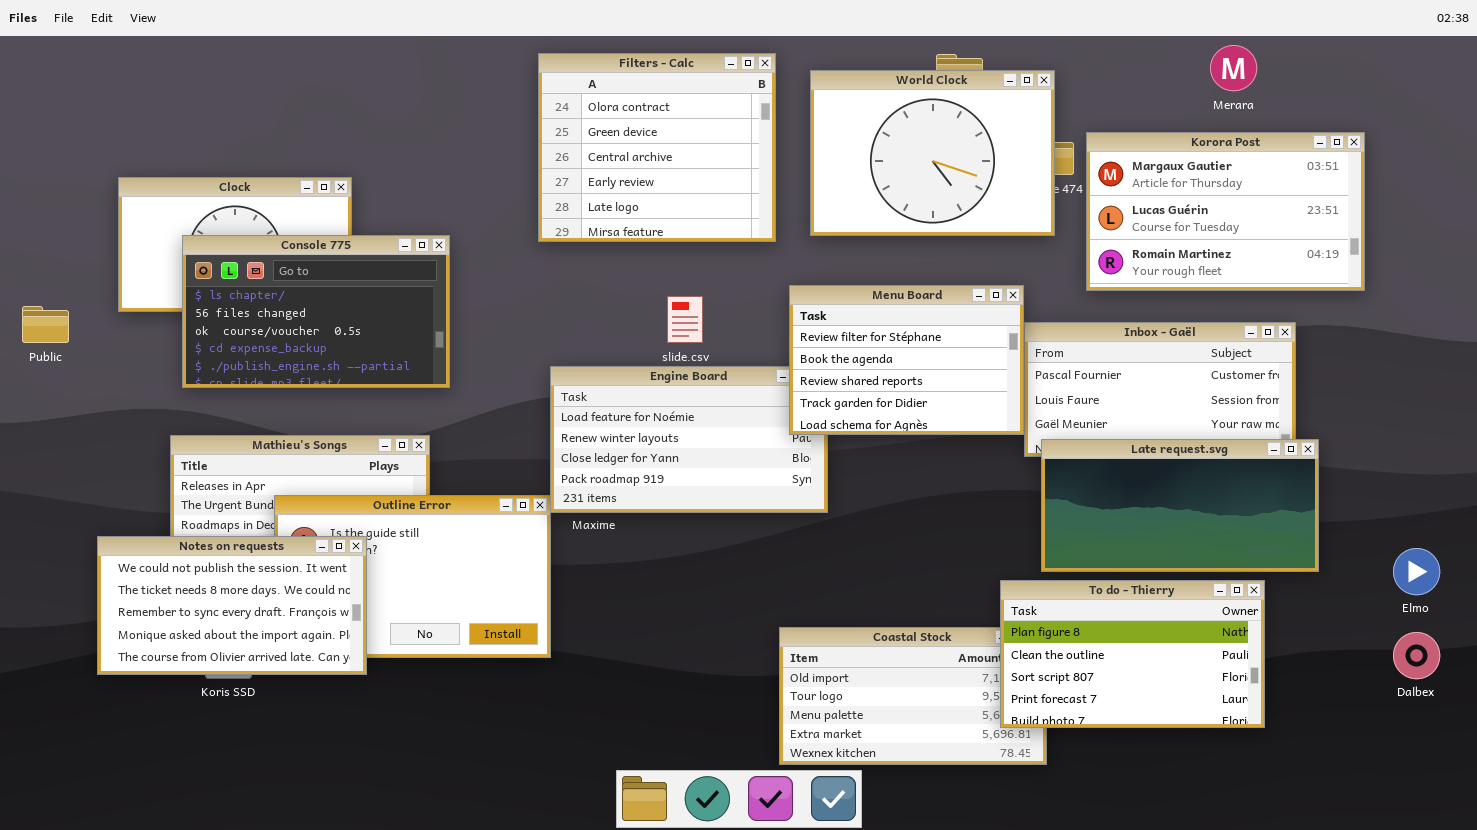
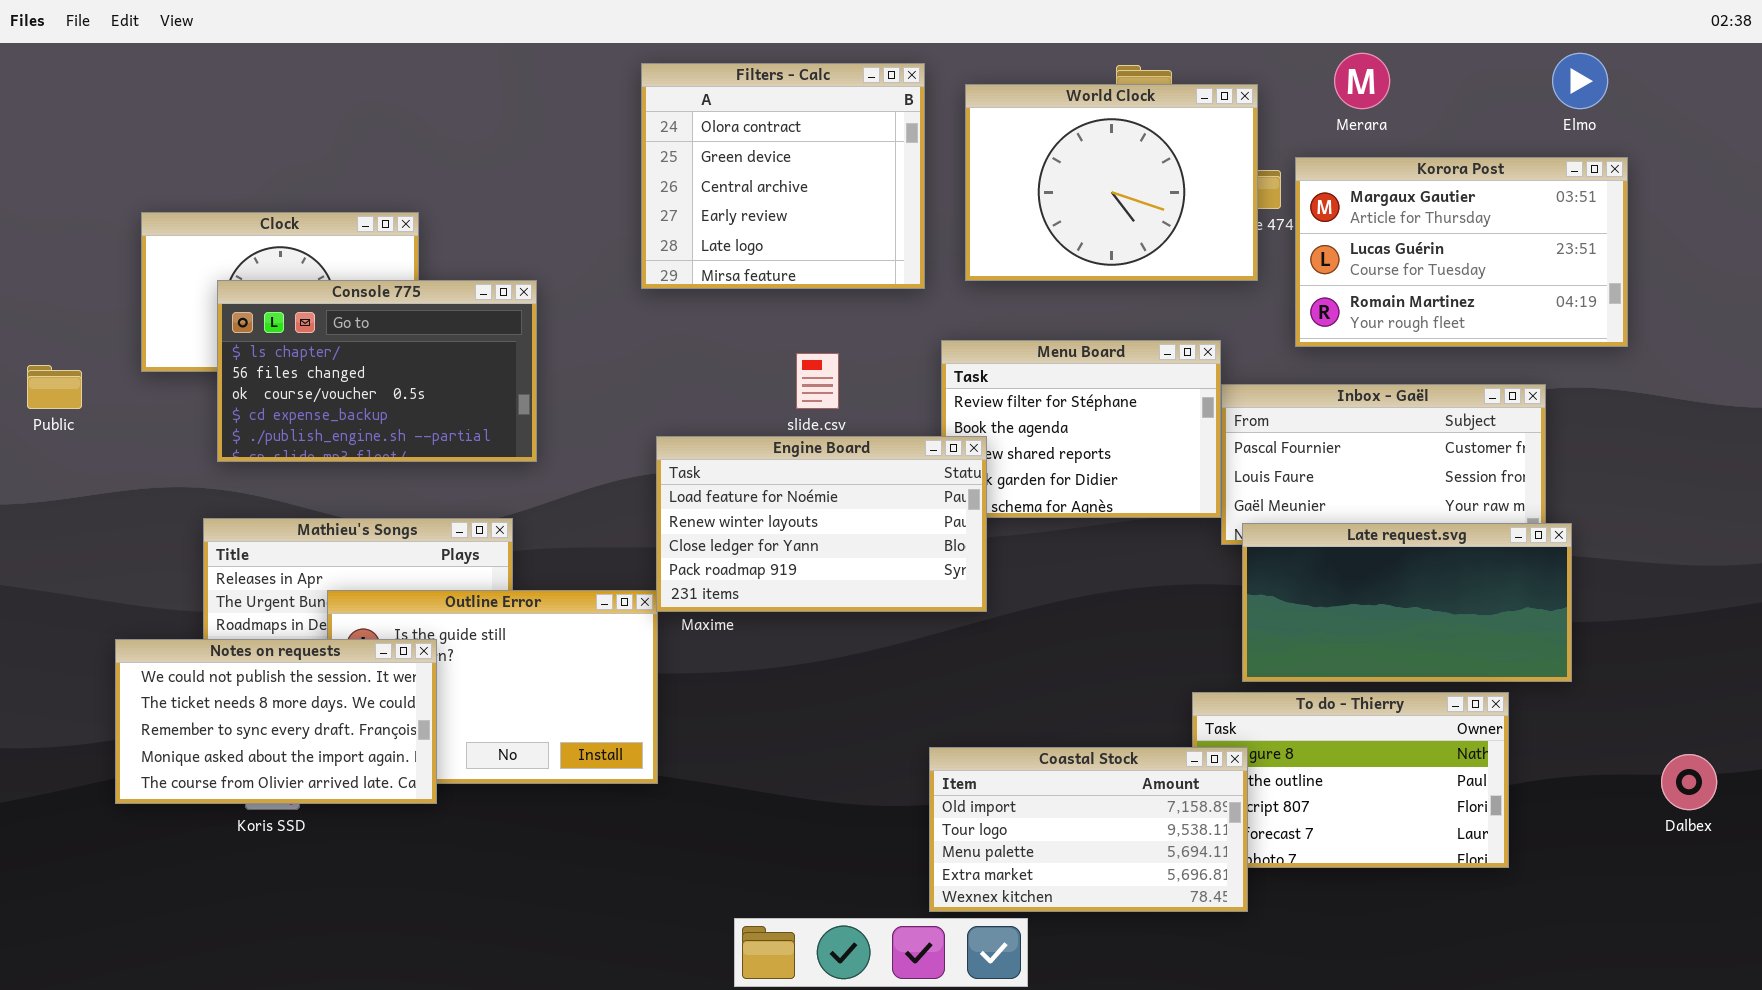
Merara: [1210,45,1257,91] -> [1334,53,1390,109], moved
Engine Board: [550,366,828,513] -> [656,436,987,612], raised
Elmo: [1393,548,1440,595] -> [1552,53,1608,109], moved
Coastal Stock: [779,627,1047,765] -> [929,747,1248,912], raised

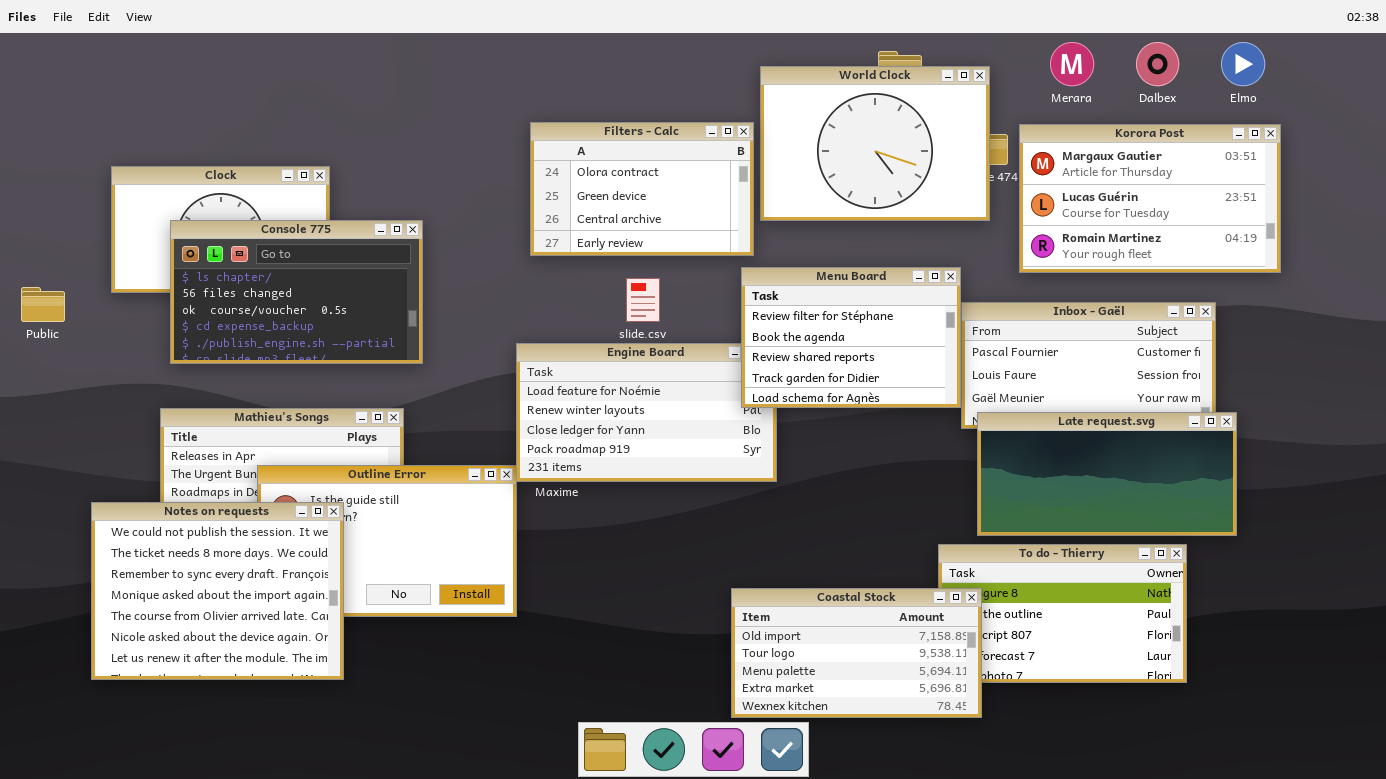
Filters - Calc: [641,63,925,289] -> [530,122,754,256], moved, resized
Menu Board: [941,340,1221,518] -> [741,267,961,408], raised
Notes on requests: [115,639,437,804] -> [91,502,344,680], resized
Dalbex: [1661,754,1717,810] -> [1136,42,1179,86], moved

